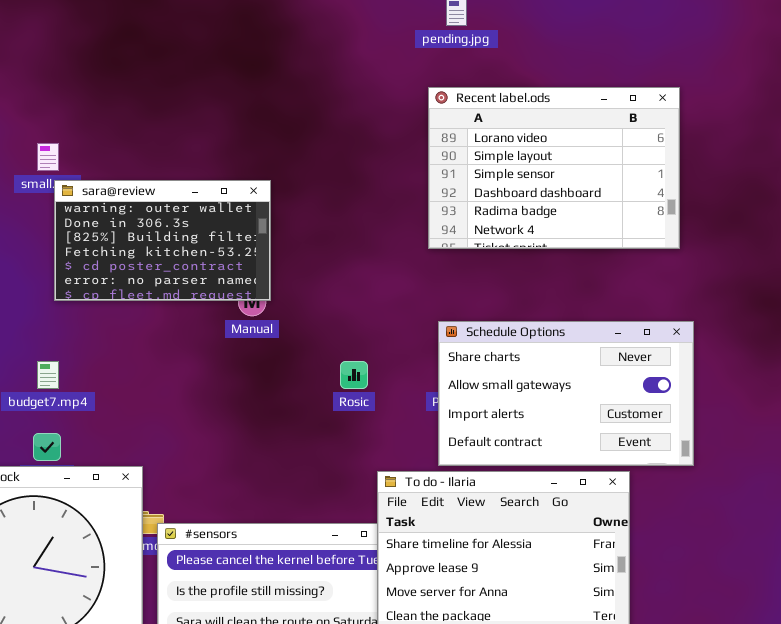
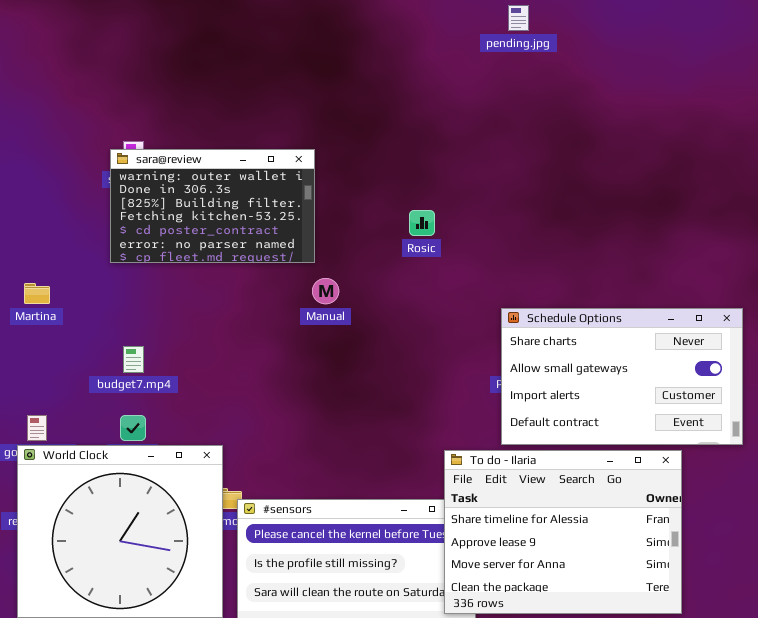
Recent label.ods: [428,87,680,249] -> none, closed
sara@review: [54,180,271,301] -> [110,149,315,263], moved
Rosic: [340,361,368,389] -> [409,210,435,236], moved

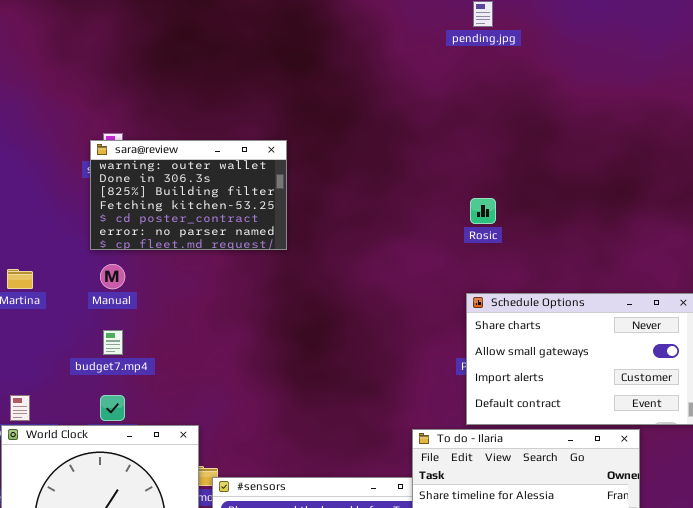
Rosic: [409,210,435,236] -> [470,198,496,224], moved
Manual: [312,278,339,304] -> [100,264,125,289], moved

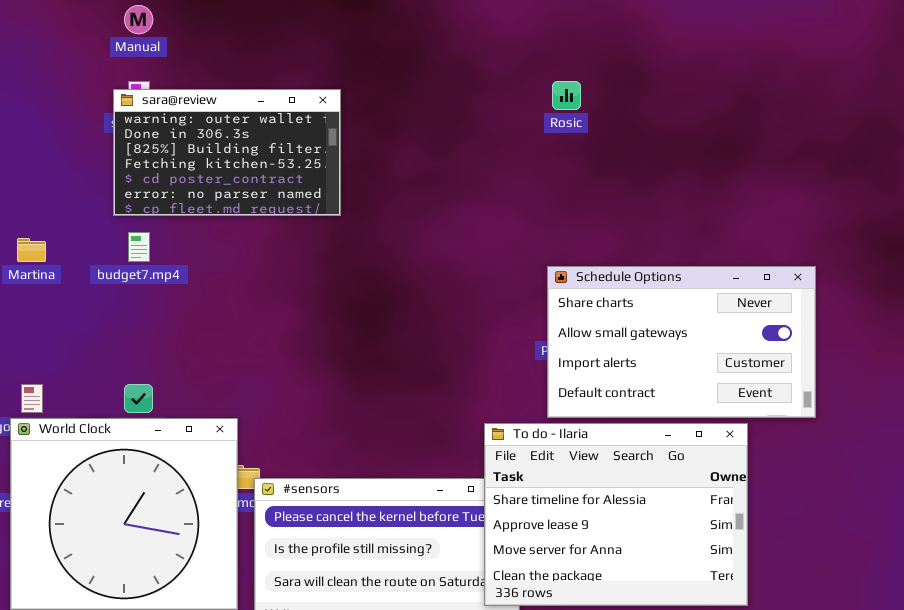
Rosic: [470,198,496,224] -> [552,81,581,110], moved
Manual: [100,264,125,289] -> [124,5,153,34], moved
budget7.mp4: [103,330,123,355] -> [128,232,150,262], moved

